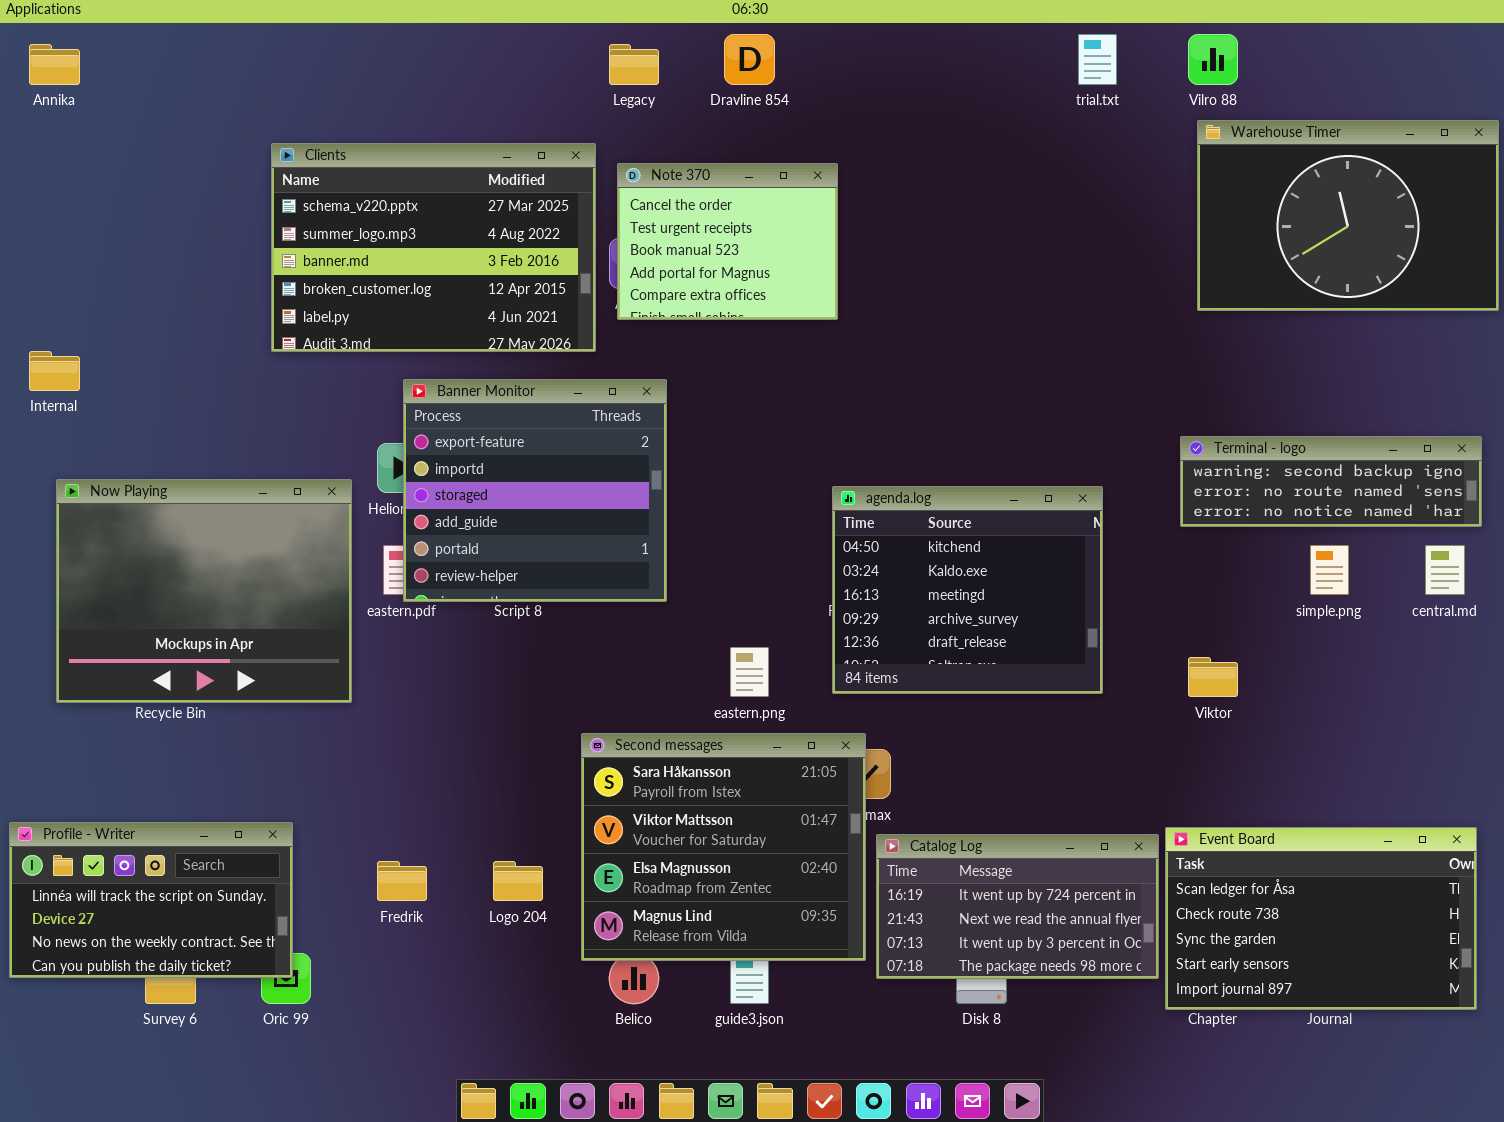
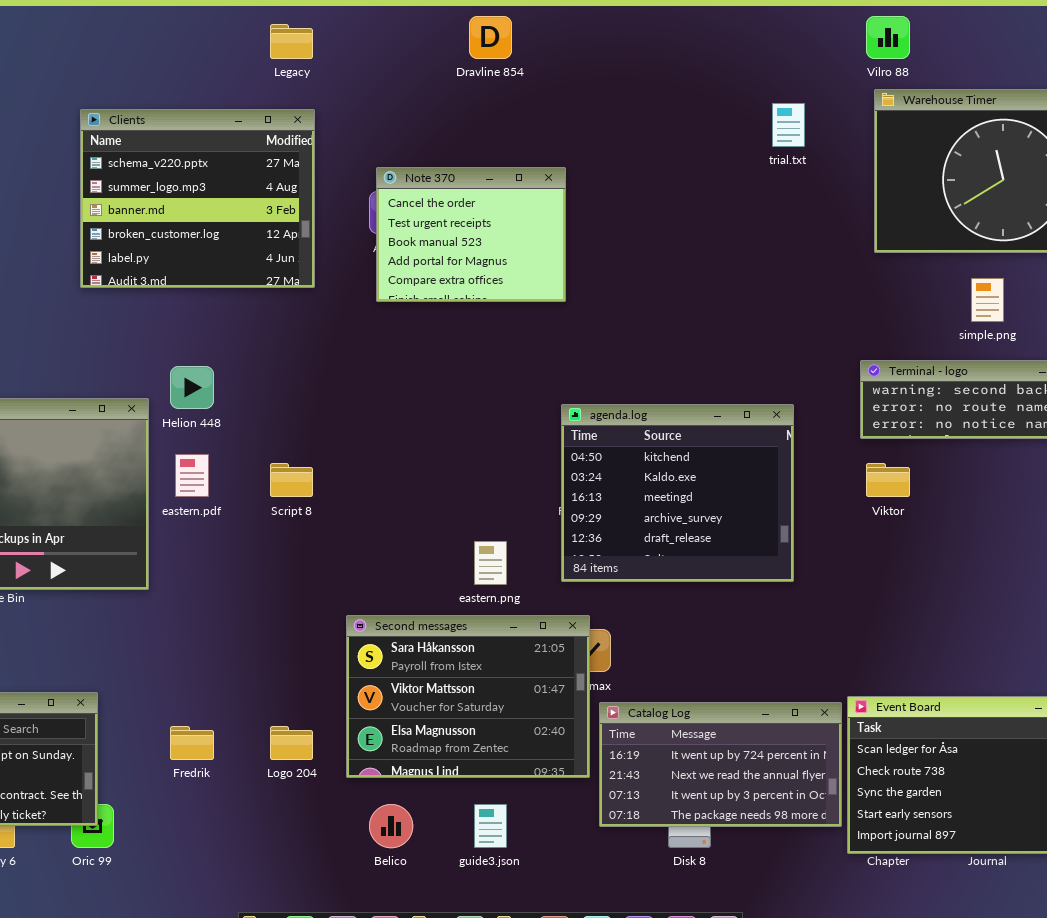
trial.txt: [1078,34,1117,85] -> [772,103,805,147], moved
Legacy: [609,44,659,85] -> [270,24,313,59], moved
Clients: [271,143,596,352] -> [80,109,315,288], resized
Note 370: [617,163,838,320] -> [376,167,566,302], moved
Banner Monitor: [403,379,667,602] -> none, closed
simple.png: [1310,545,1349,595] -> [971,278,1004,322], moved
Viktor: [1188,657,1238,697] -> [866,463,910,497], moved
Second messages: [581,733,866,961] -> [346,615,590,778], resized

